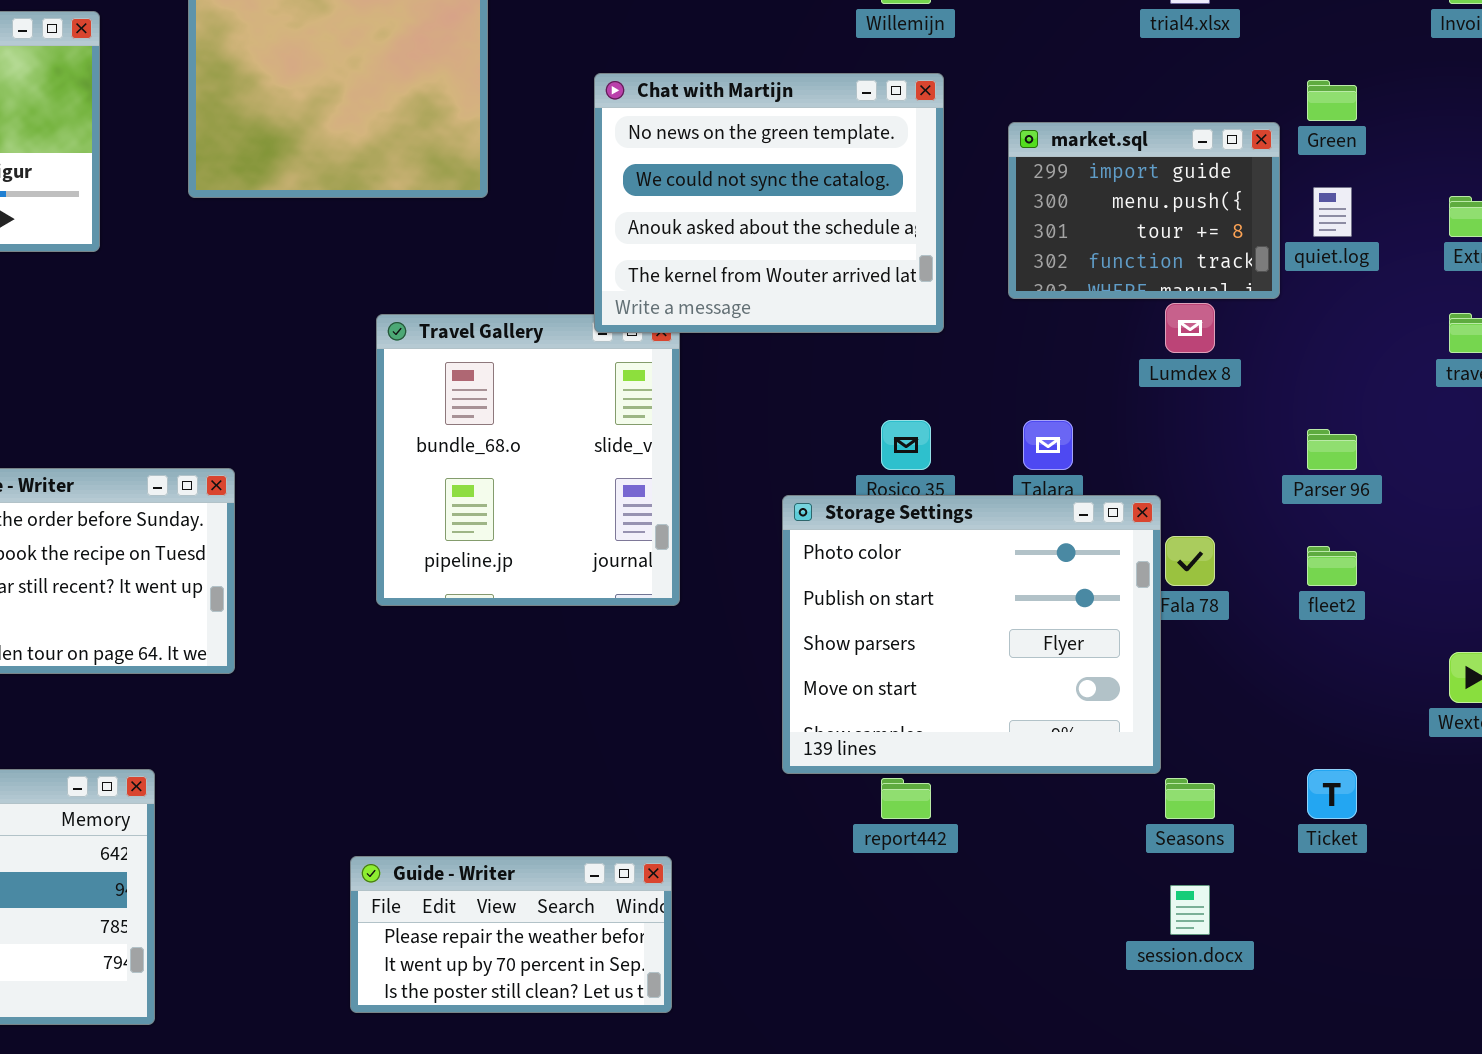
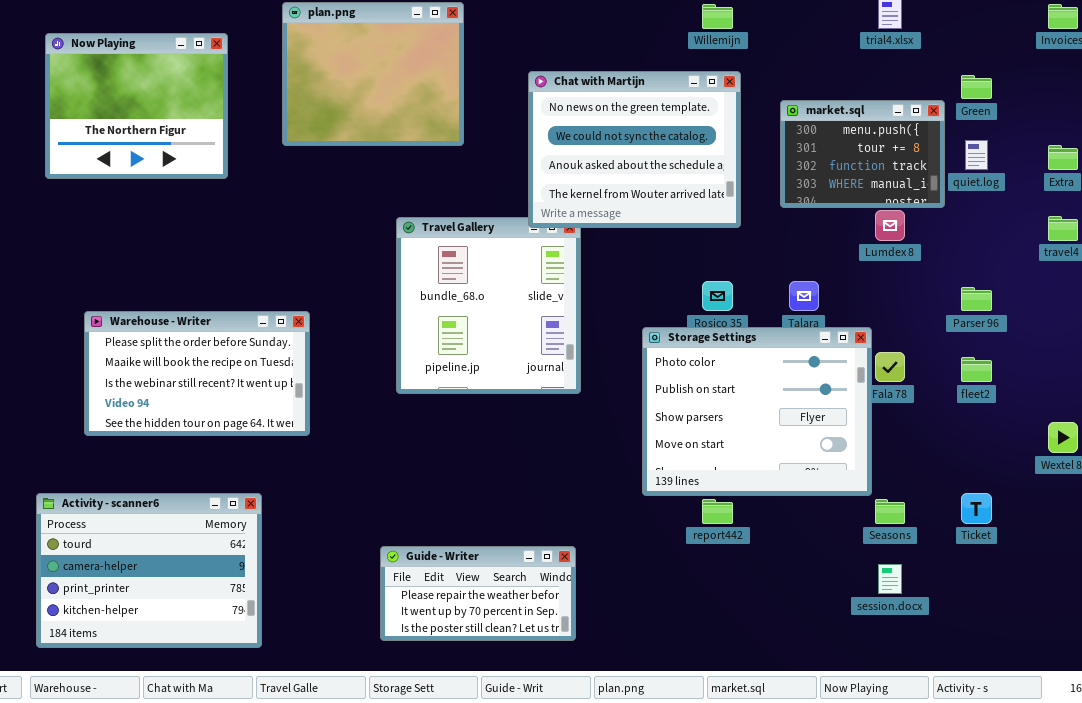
market.sql: [1008,122,1280,299] -> [780,100,945,208], scrolled down 1 row

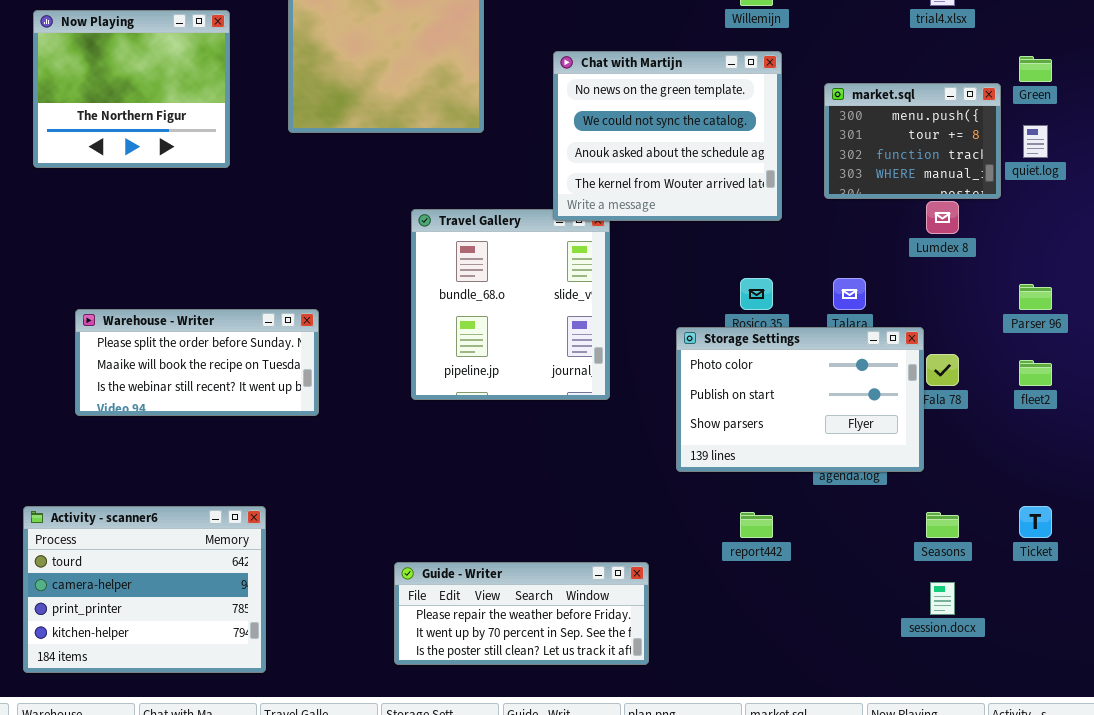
Warehouse - Writer: [84,311,310,436] -> [75,309,319,416], resized
Storage Settings: [642,327,872,496] -> [676,327,924,472], resized
Guide - Writer: [380,546,576,641] -> [394,562,649,665], resized

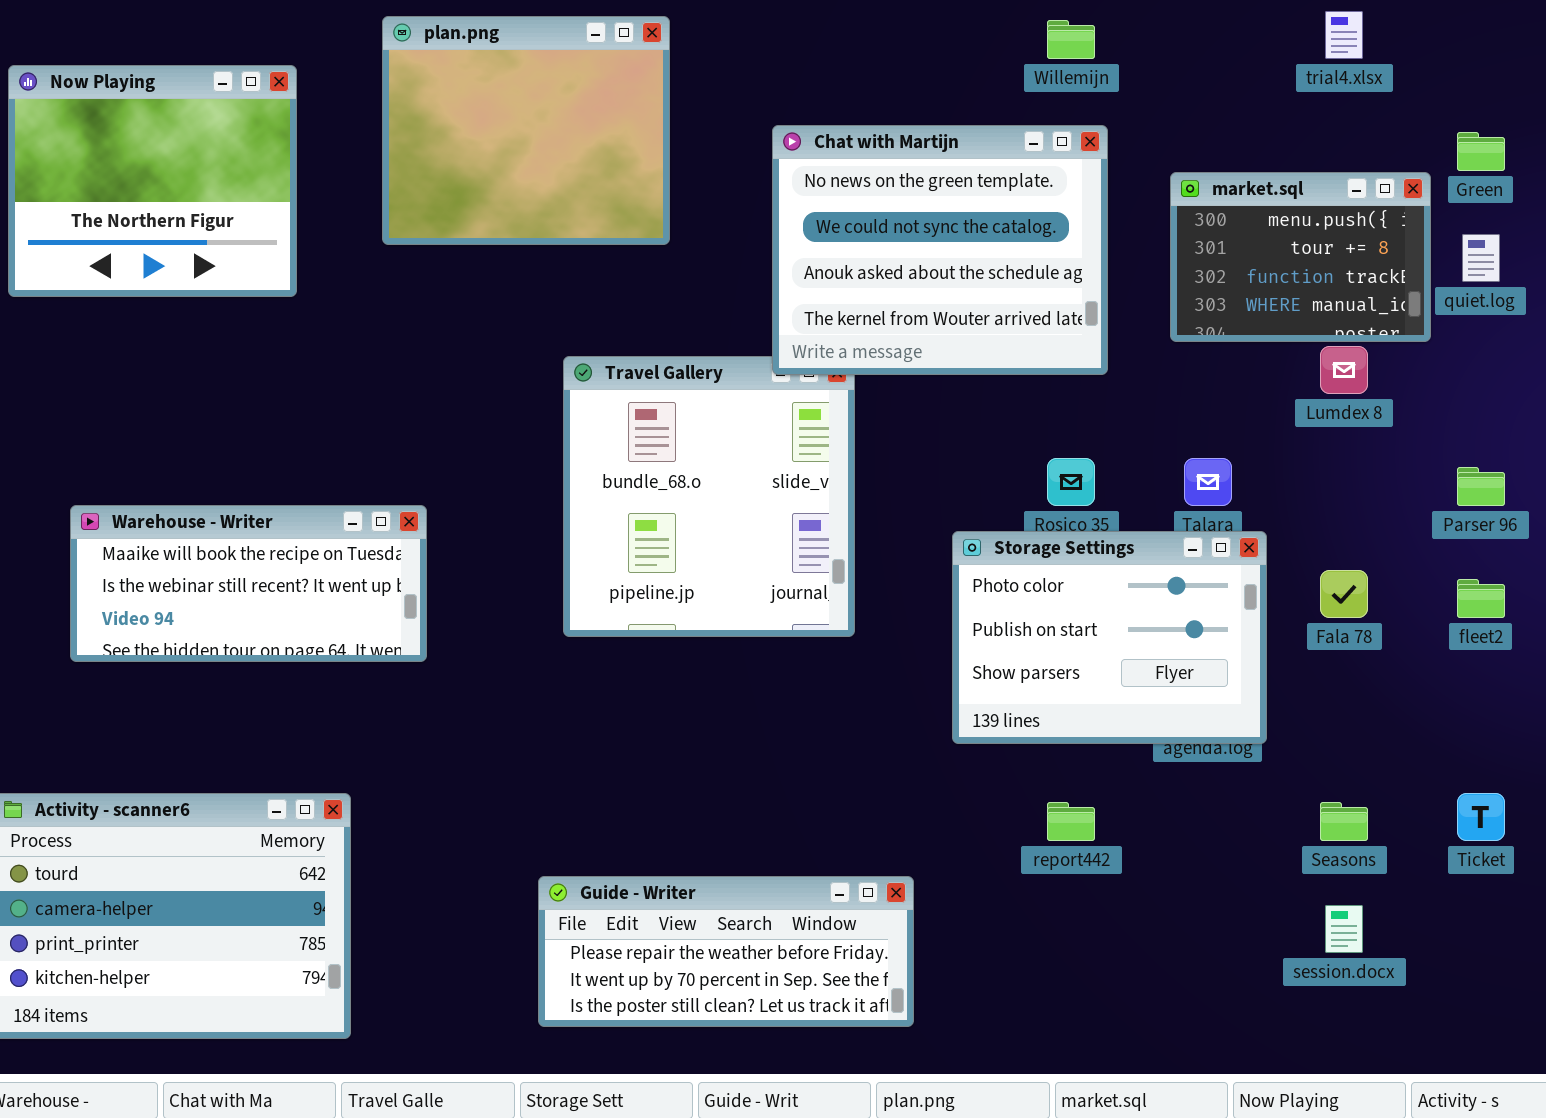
Warehouse - Writer: [75,309,319,416] -> [70,505,427,662], scrolled down 1 row
Storage Settings: [676,327,924,472] -> [952,531,1267,744], resized

